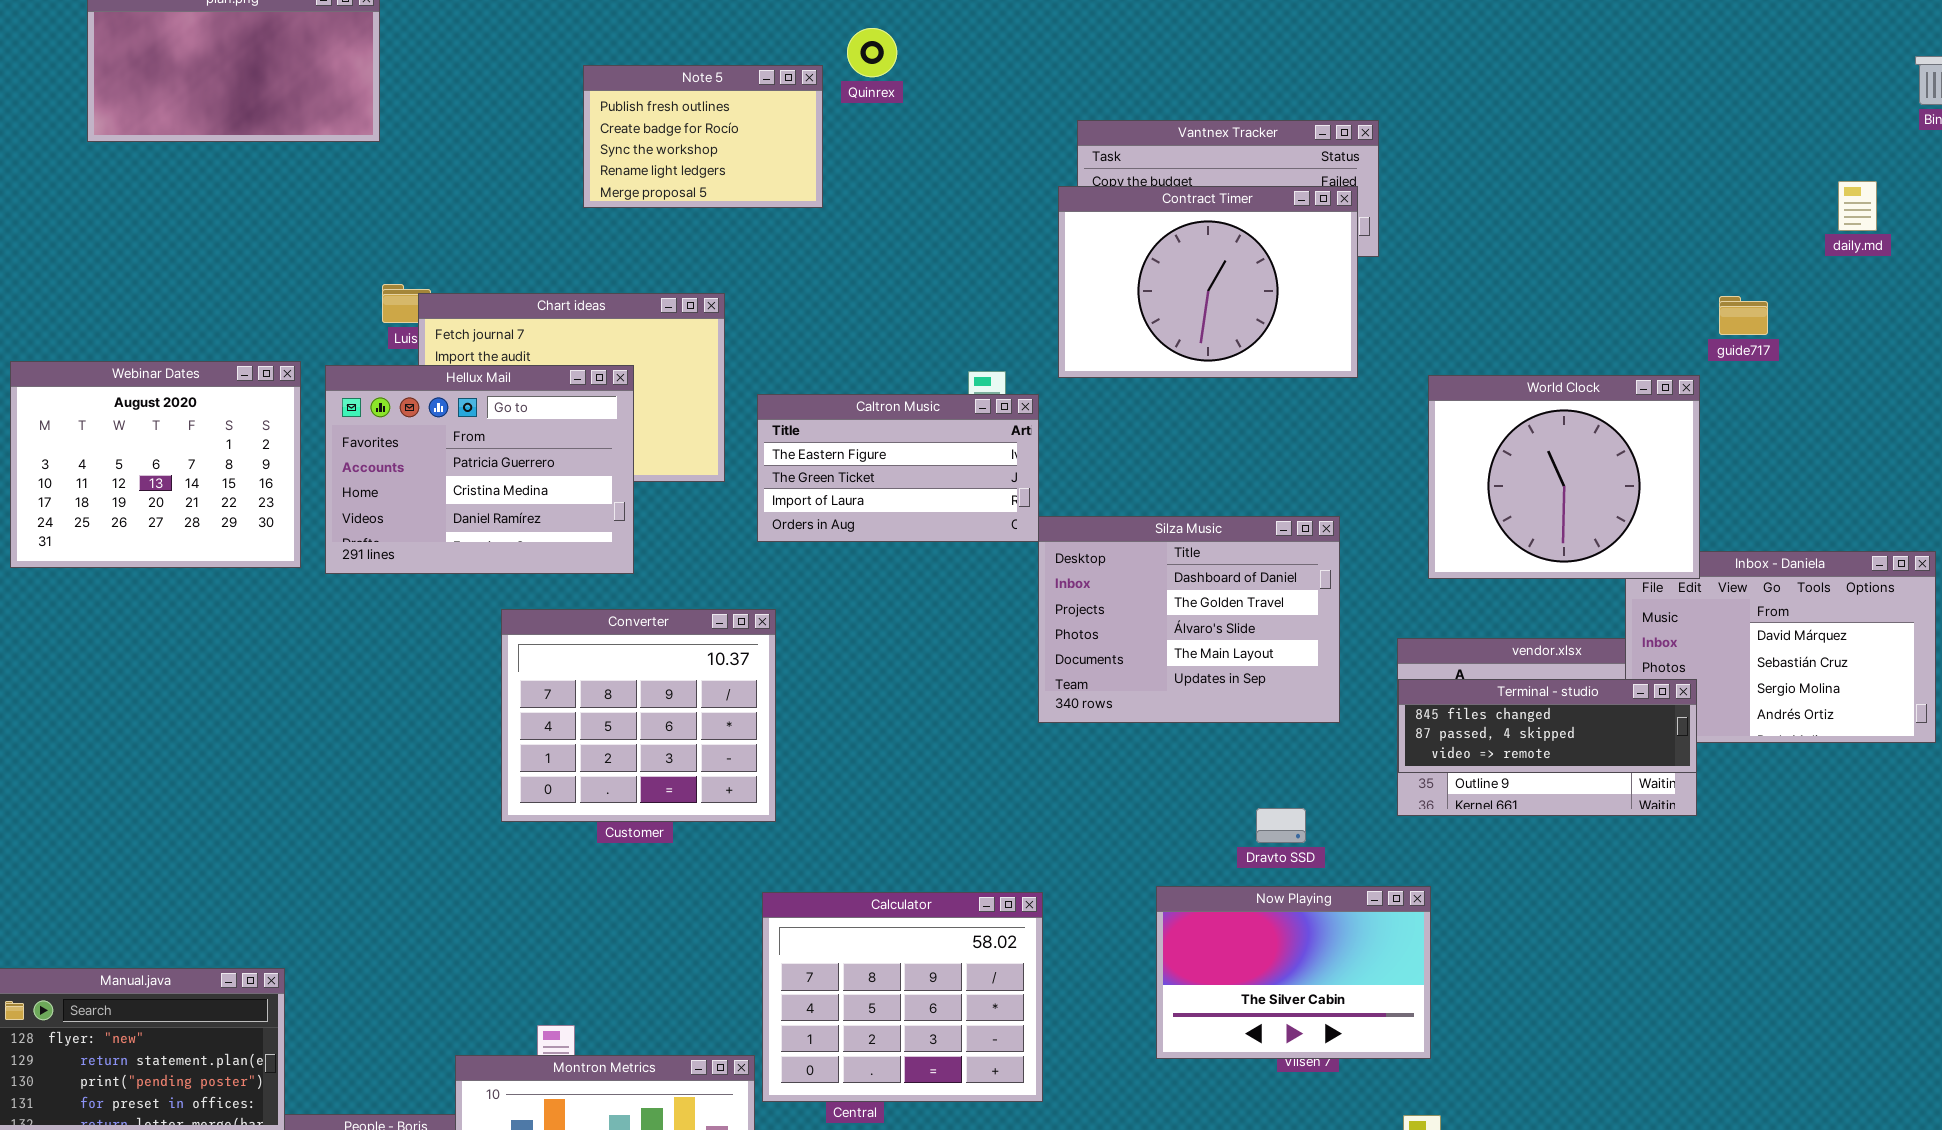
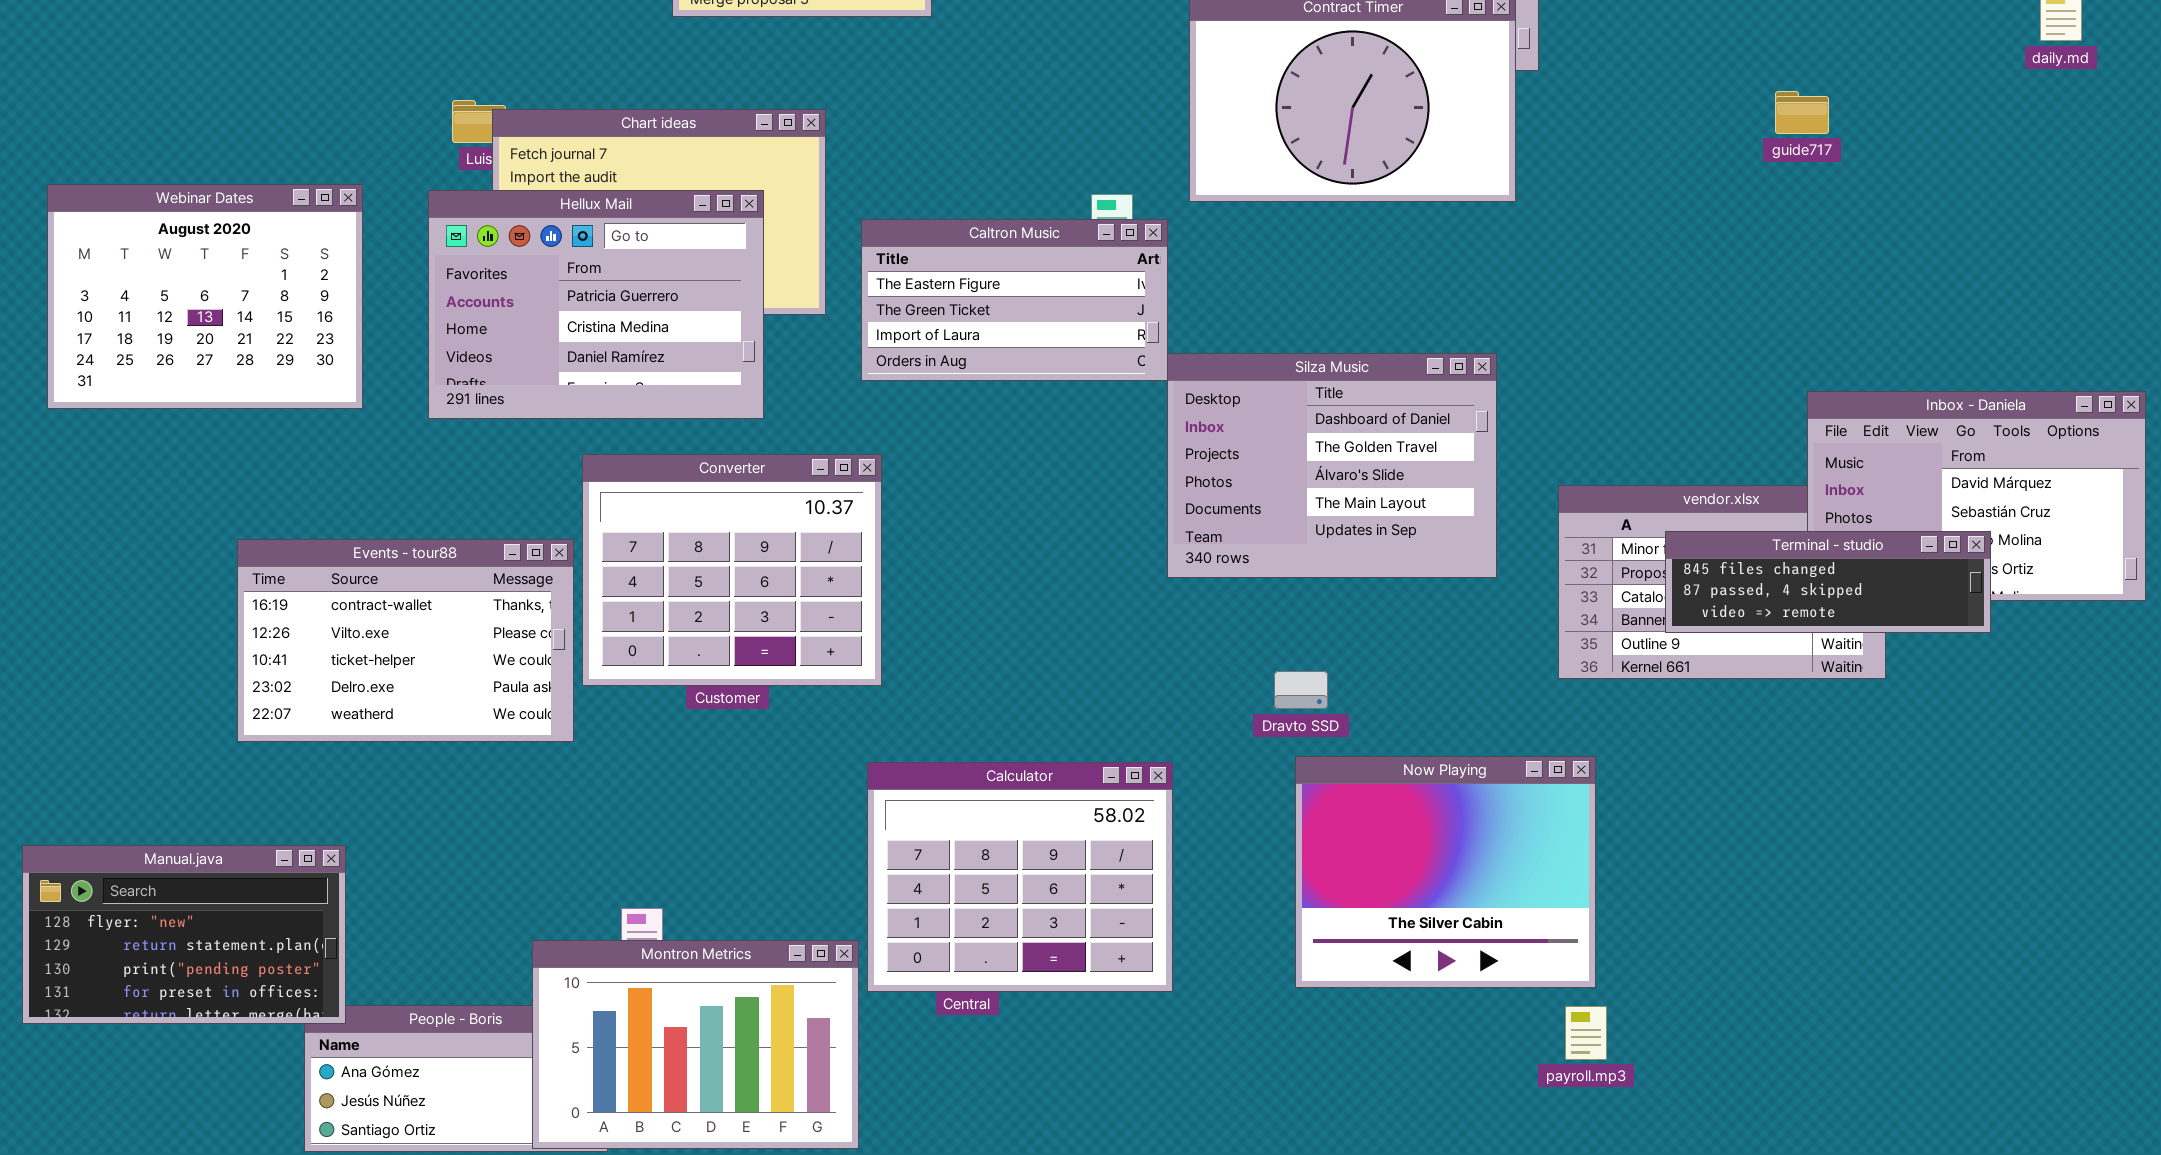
guide717: [1719,296,1768,335] -> [1775,91,1829,134], moved
Hellux Mail: [325,365,634,574] -> [428,190,764,419], moved
World Clock: [1428,375,1700,579] -> none, closed
Terminal - studio: [1398,679,1697,773] -> [1665,531,1991,633], moved
Events - tour88: none -> [237,539,574,742], opened
Dravto SSD: [1256,808,1306,843] -> [1274,671,1328,709], moved
Now Playing: [1156,886,1431,1059] -> [1295,756,1596,988], resized

